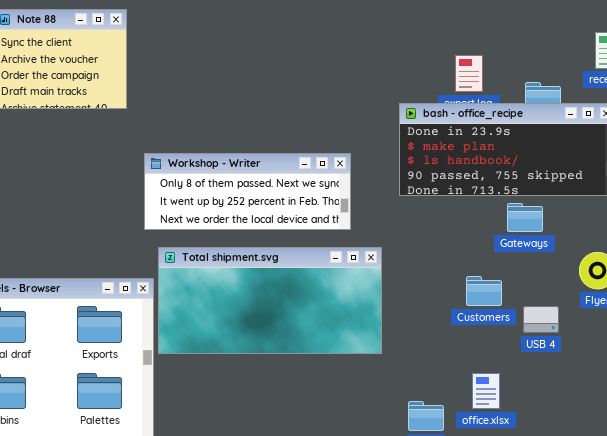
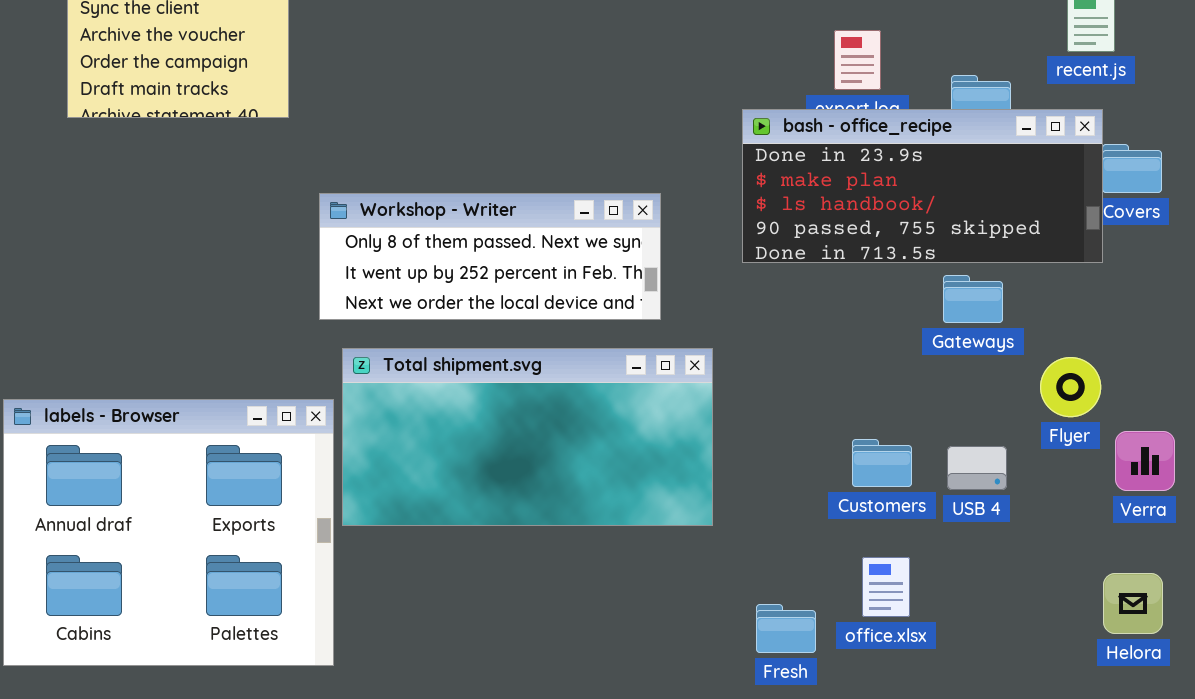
Gateways: [507,203,543,232] -> [943,275,1003,323], moved
Customers: [466,276,502,306] -> [852,439,912,487], moved

